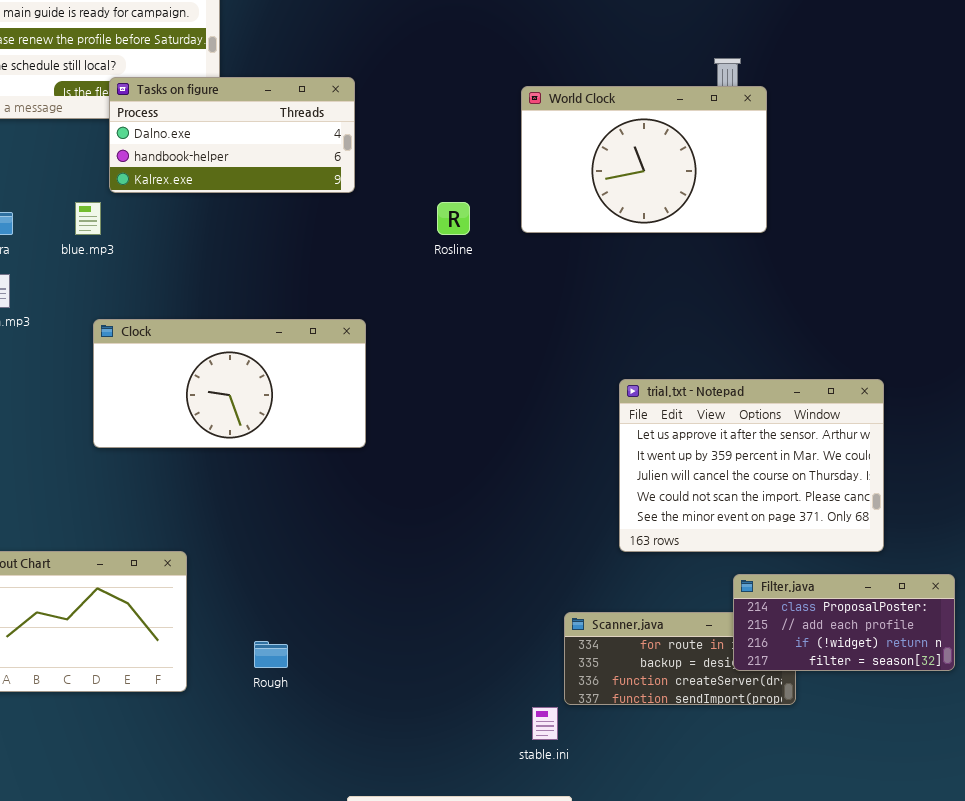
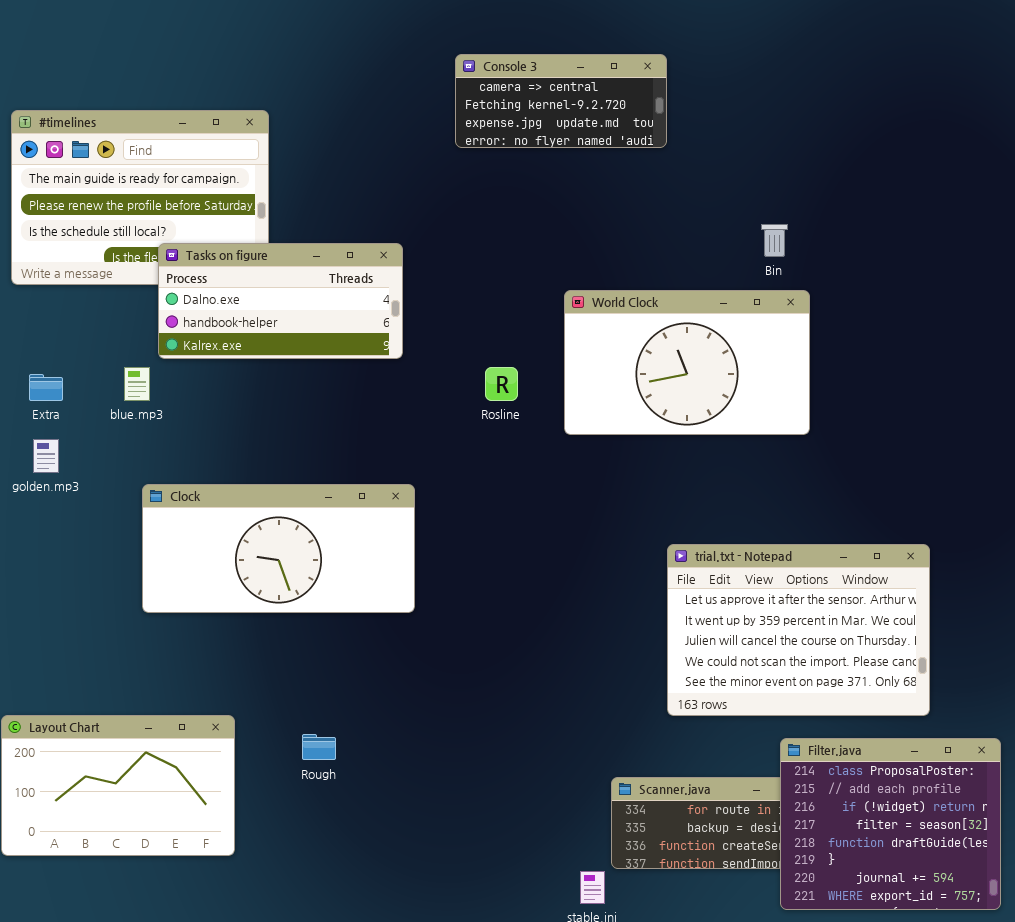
World Clock: [521,86,767,233] -> [564,290,810,435], moved
Filter.java: [733,574,955,671] -> [780,738,1001,910], resized
Rough: [254,641,288,668] -> [302,734,336,760], moved

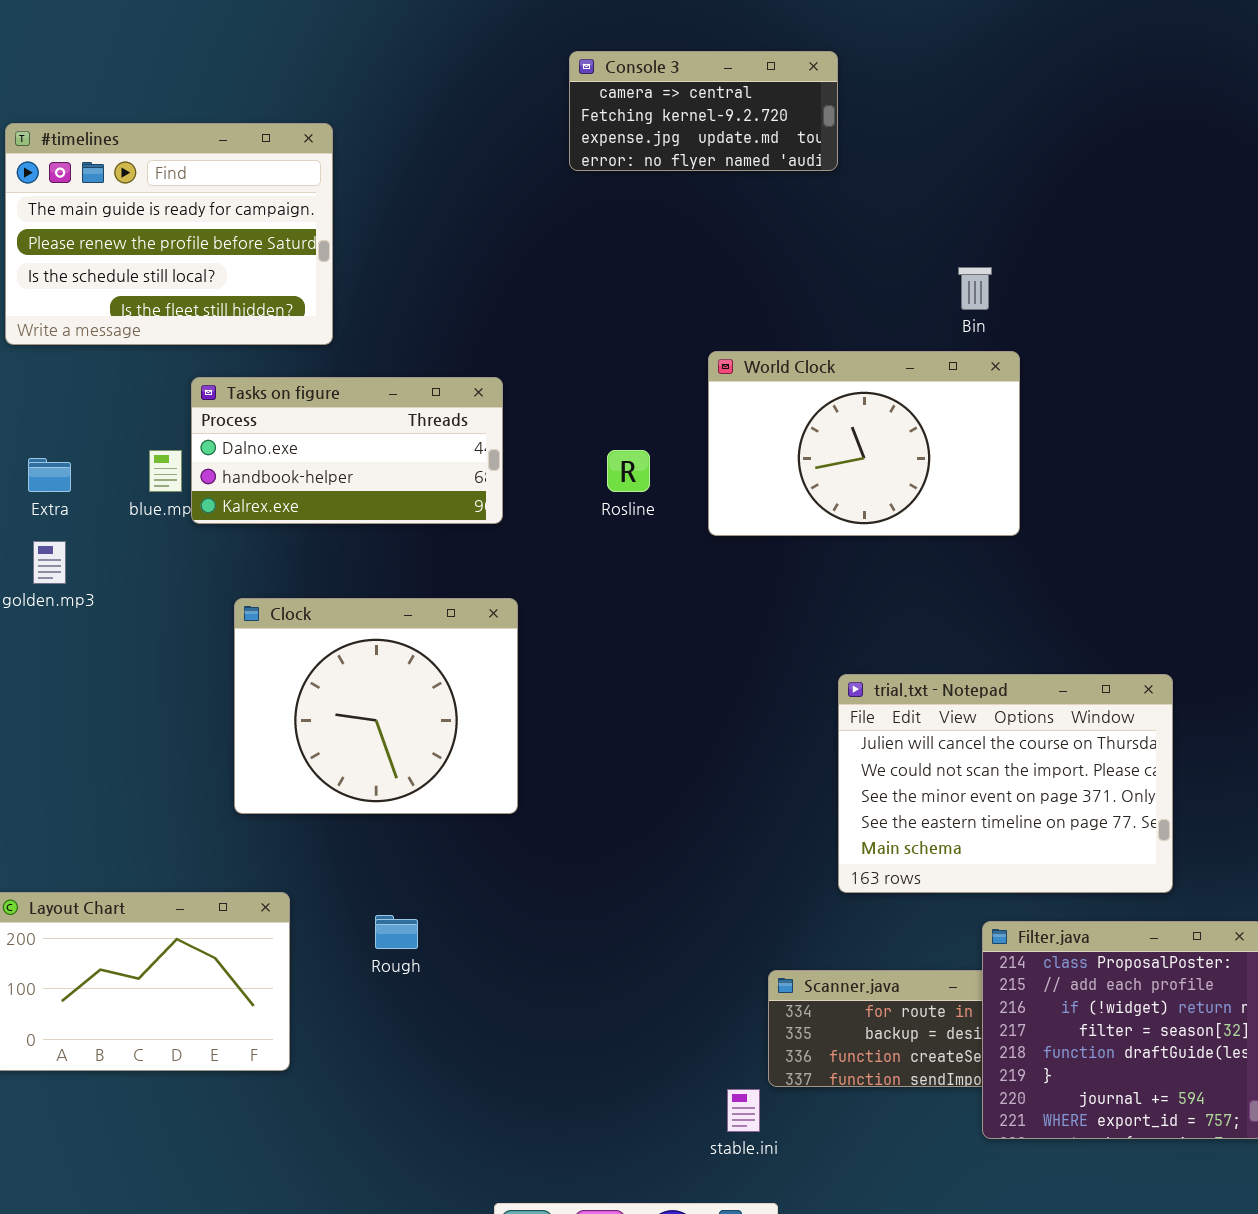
Tasks on figure: [158,243,403,359] -> [191,377,503,524], moved
Clock: [142,484,415,613] -> [234,598,518,814], resized
trial.txt - Notepad: [667,544,930,716] -> [838,674,1173,893], scrolled down 2 rows

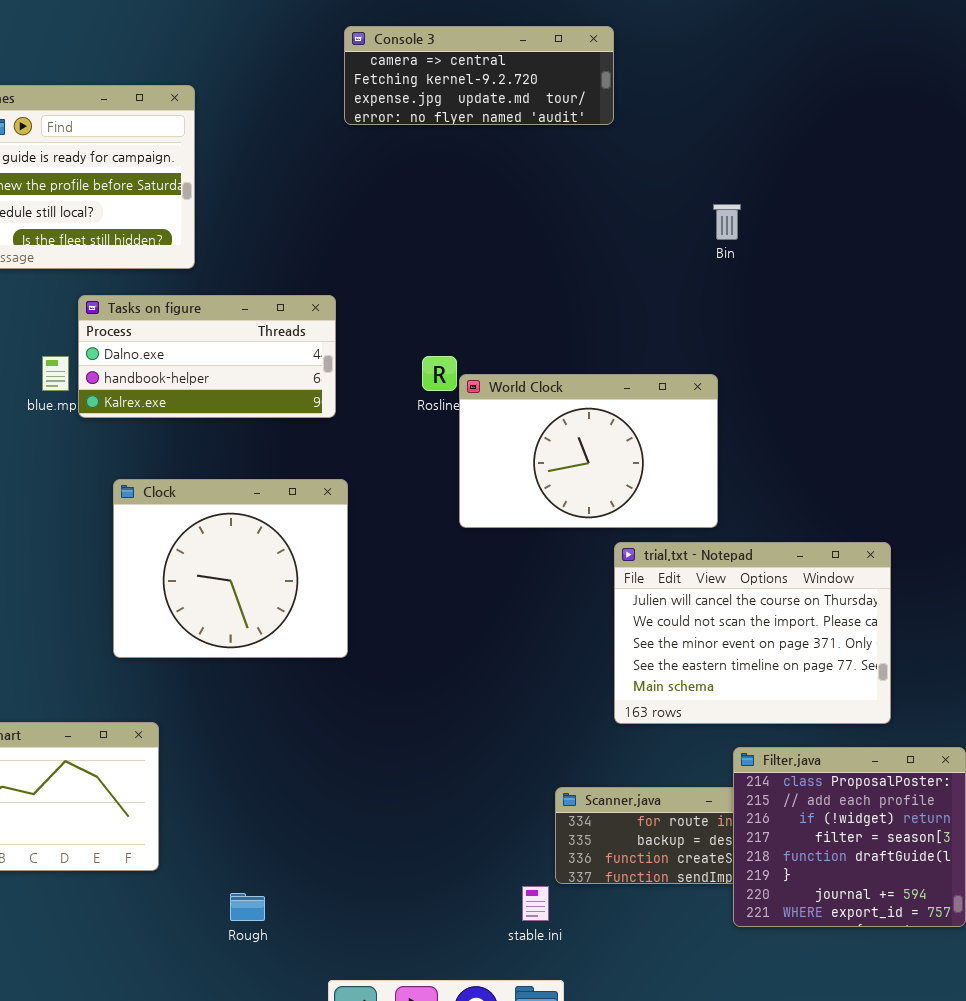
Console 3: [569,51,838,171] -> [344,26,614,125], resized
World Clock: [708,351,1020,536] -> [459,374,718,528], moved
Rough: [375,915,418,949] -> [230,893,265,921], moved

